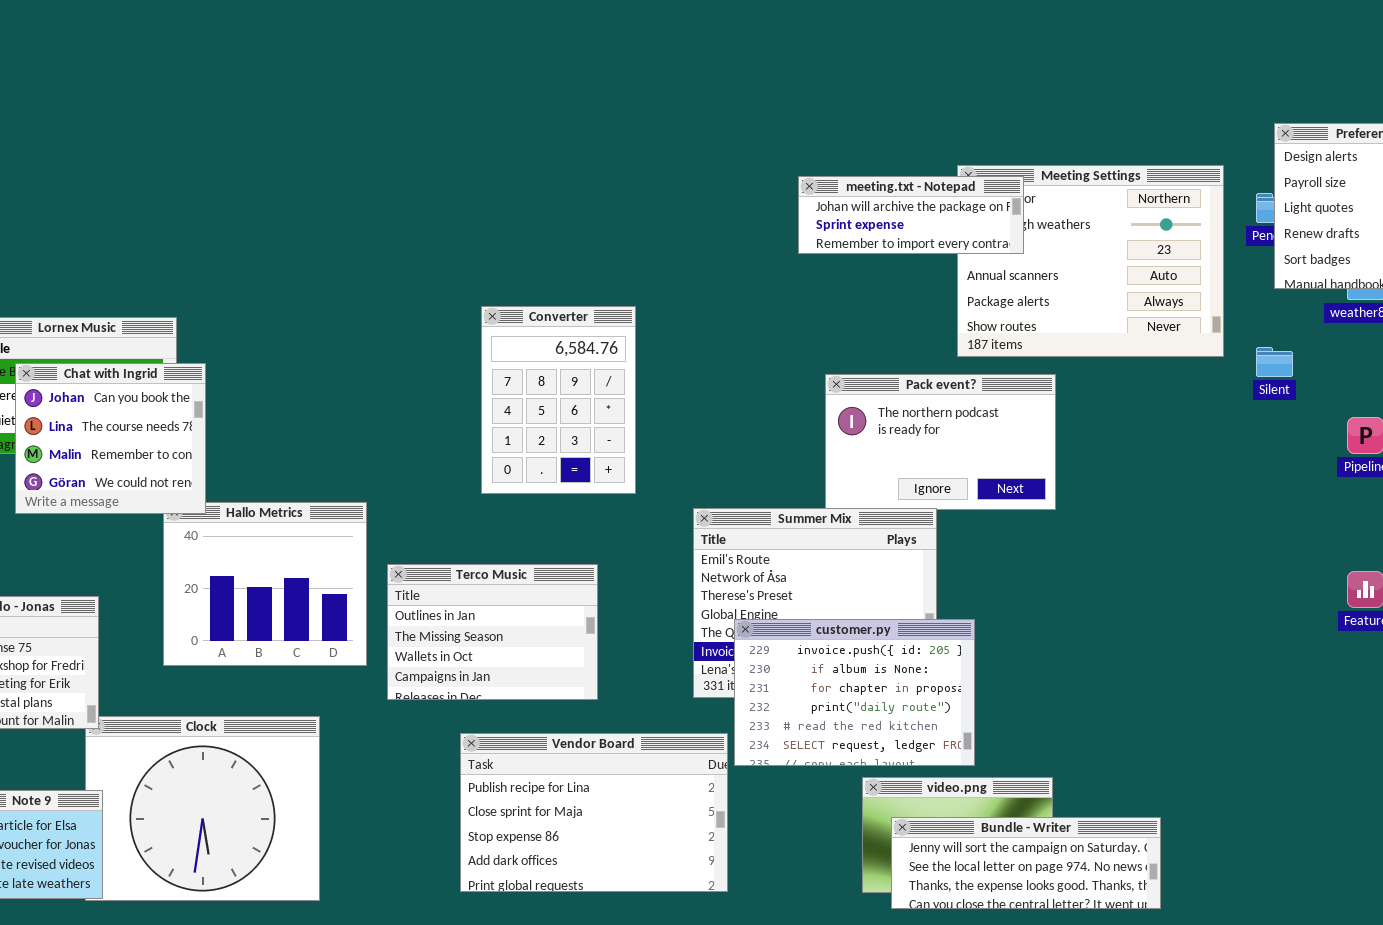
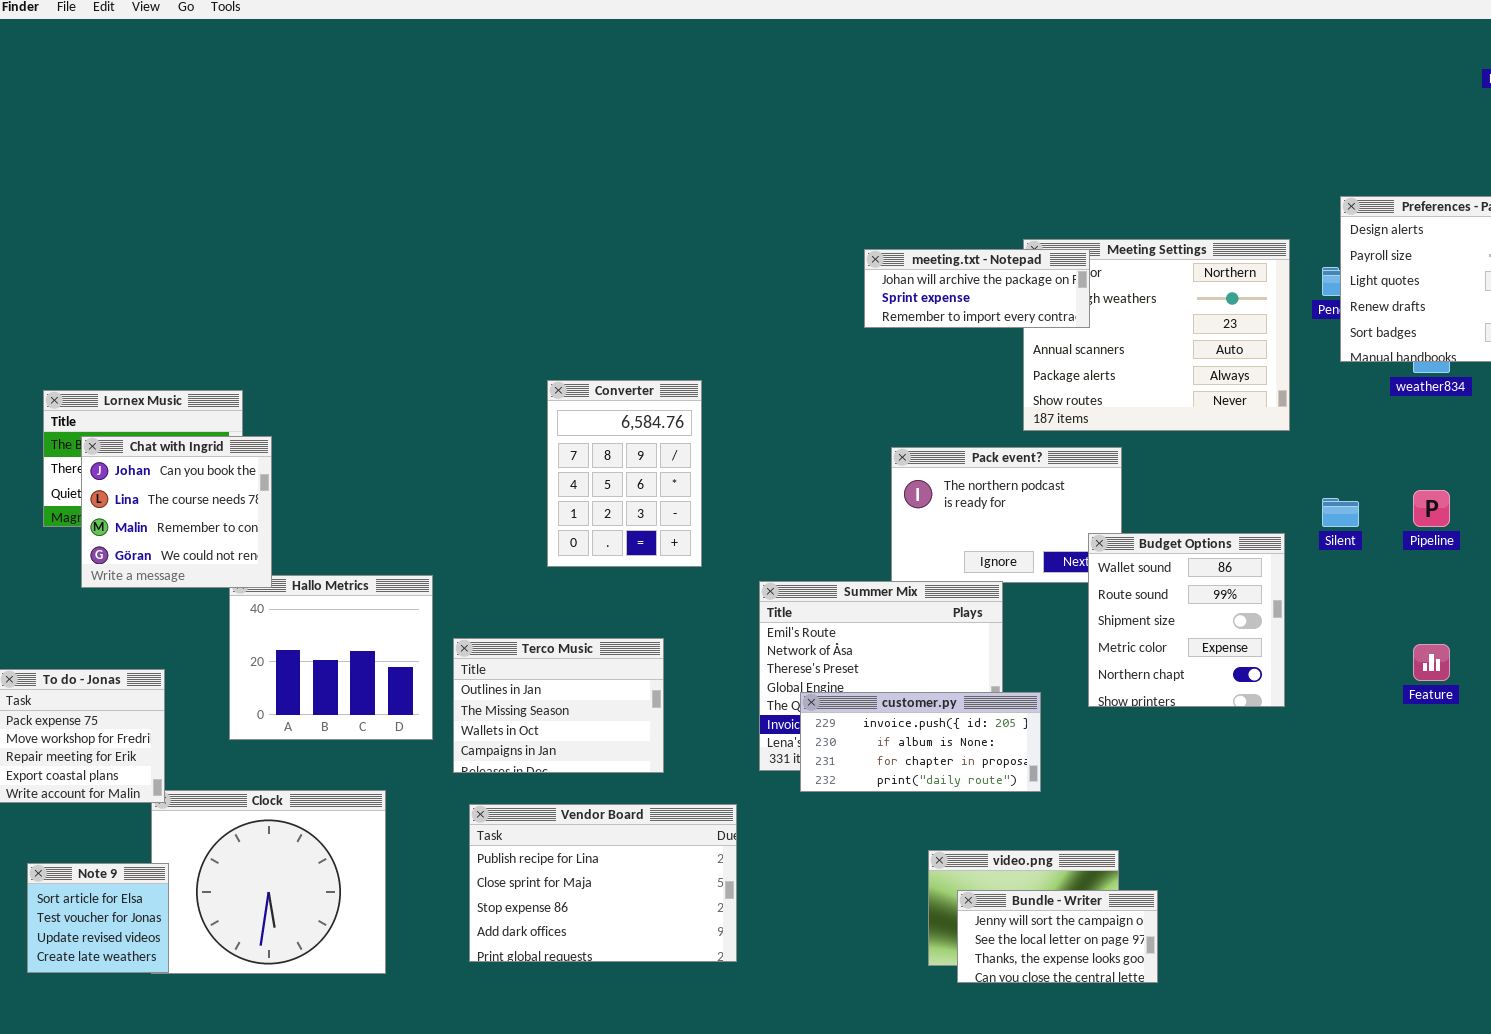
Silent: [1256,347,1293,377] -> [1322,498,1359,527], moved
Budget Options: none -> [1088,533,1285,707], opened
customer.py: [734,619,975,766] -> [800,692,1041,792], resized
Vendor Board: [460,733,728,892] -> [469,804,737,962], moved
Bundle - Writer: [891,817,1161,909] -> [957,890,1158,983], resized

